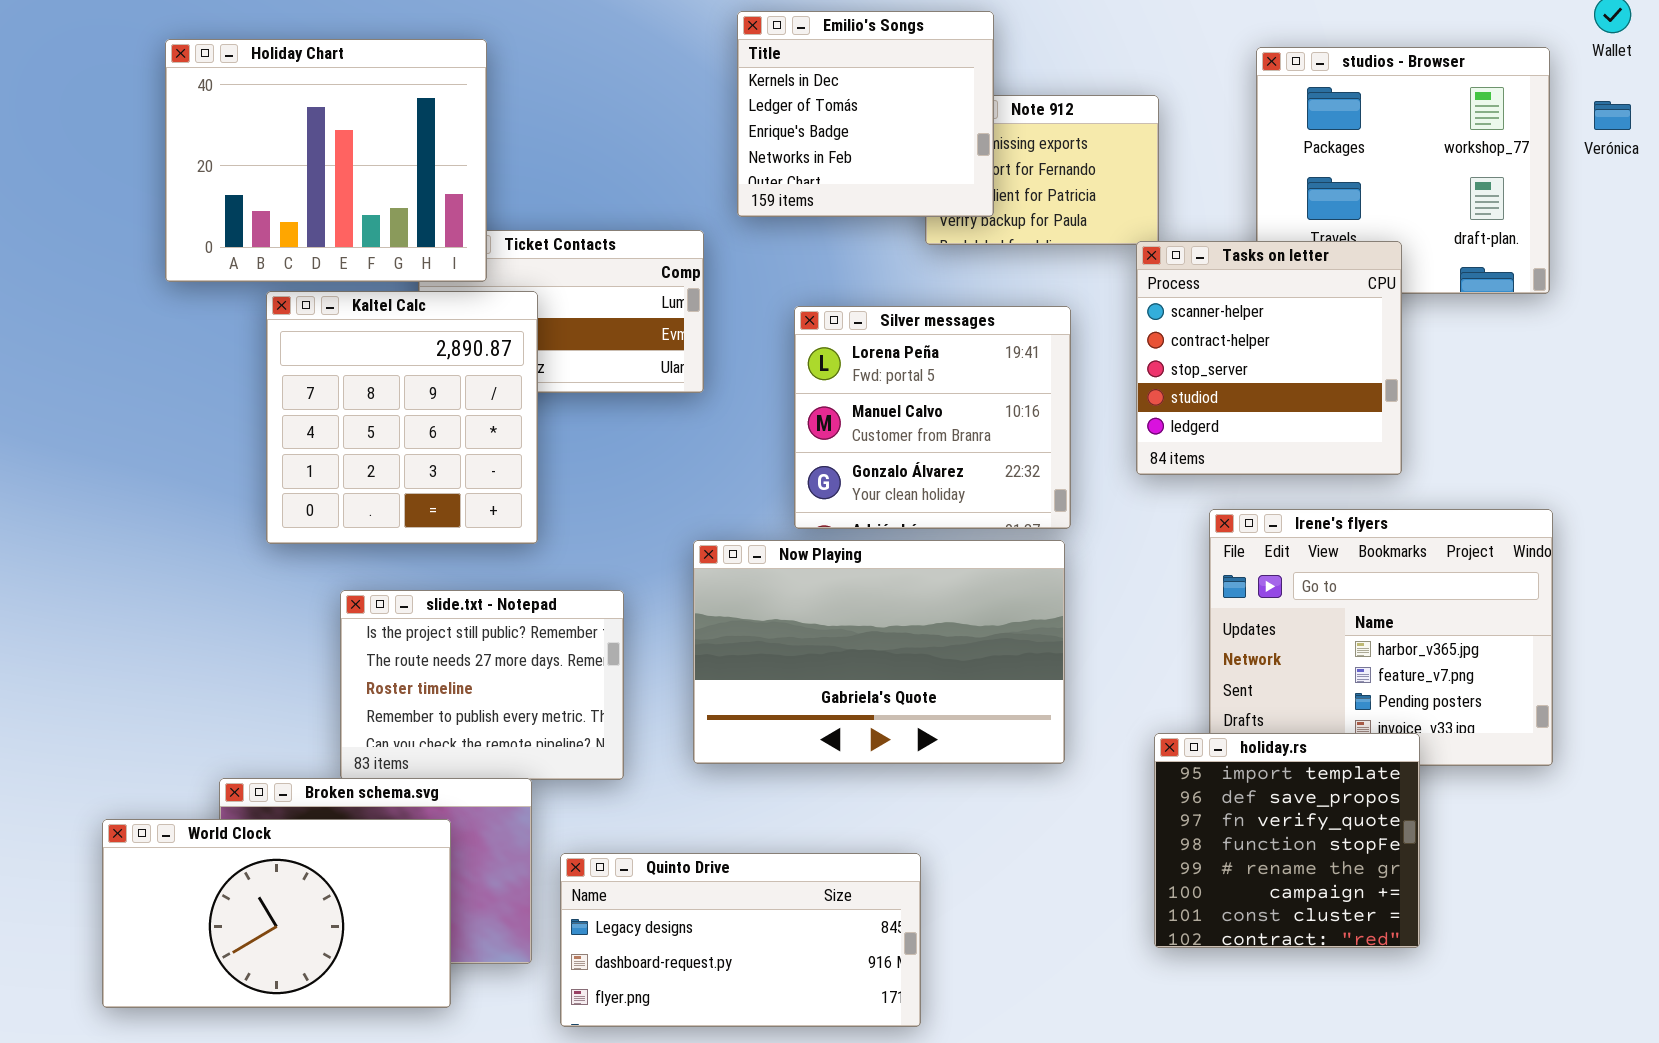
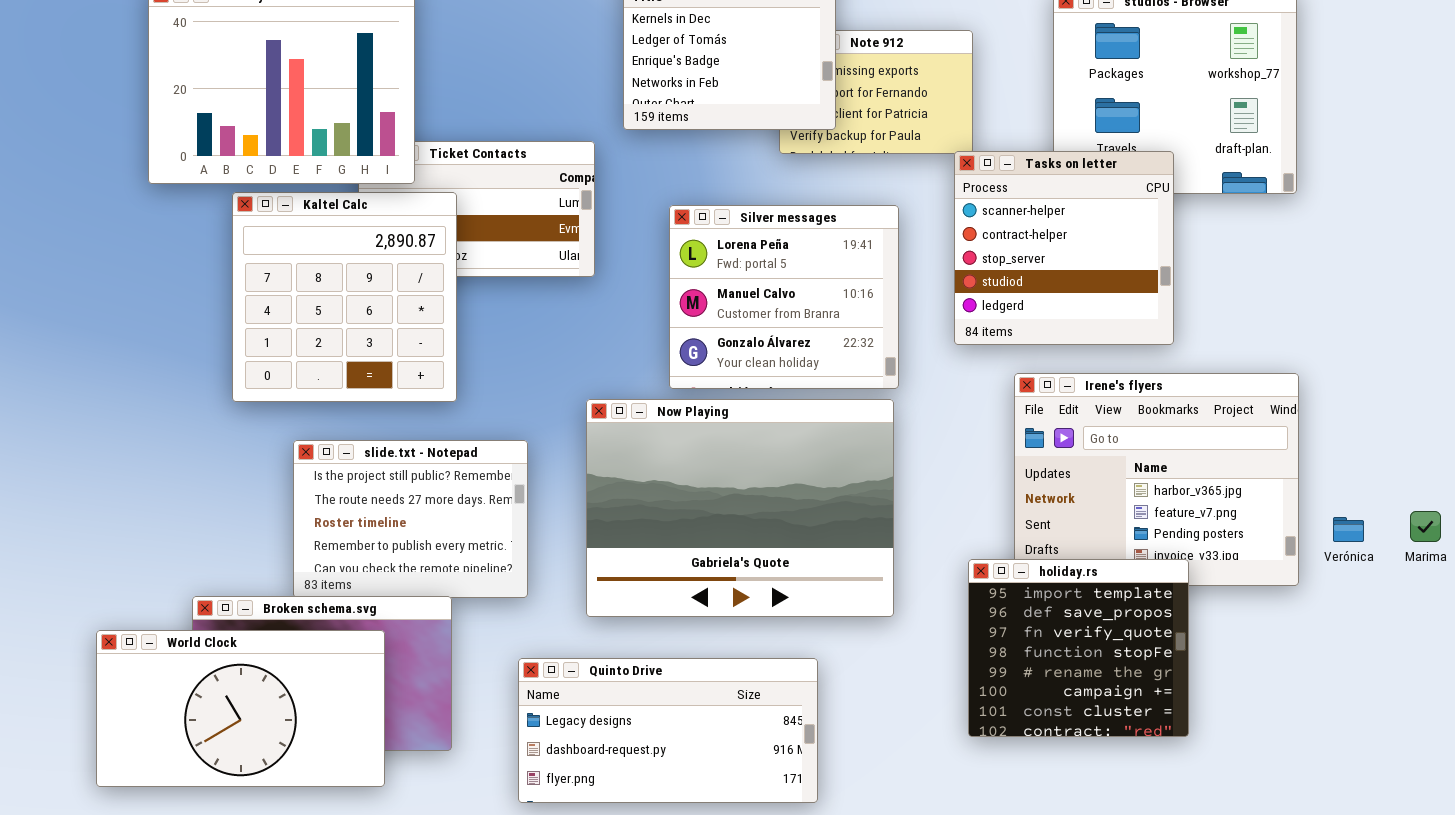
Verónica: [1594,101,1631,130] -> [1333,517,1364,542], moved
Now Playing: [693,540,1065,764] -> [586,399,894,617], resized
Quinto Drive: [560,853,921,1027] -> [518,658,818,803], moved

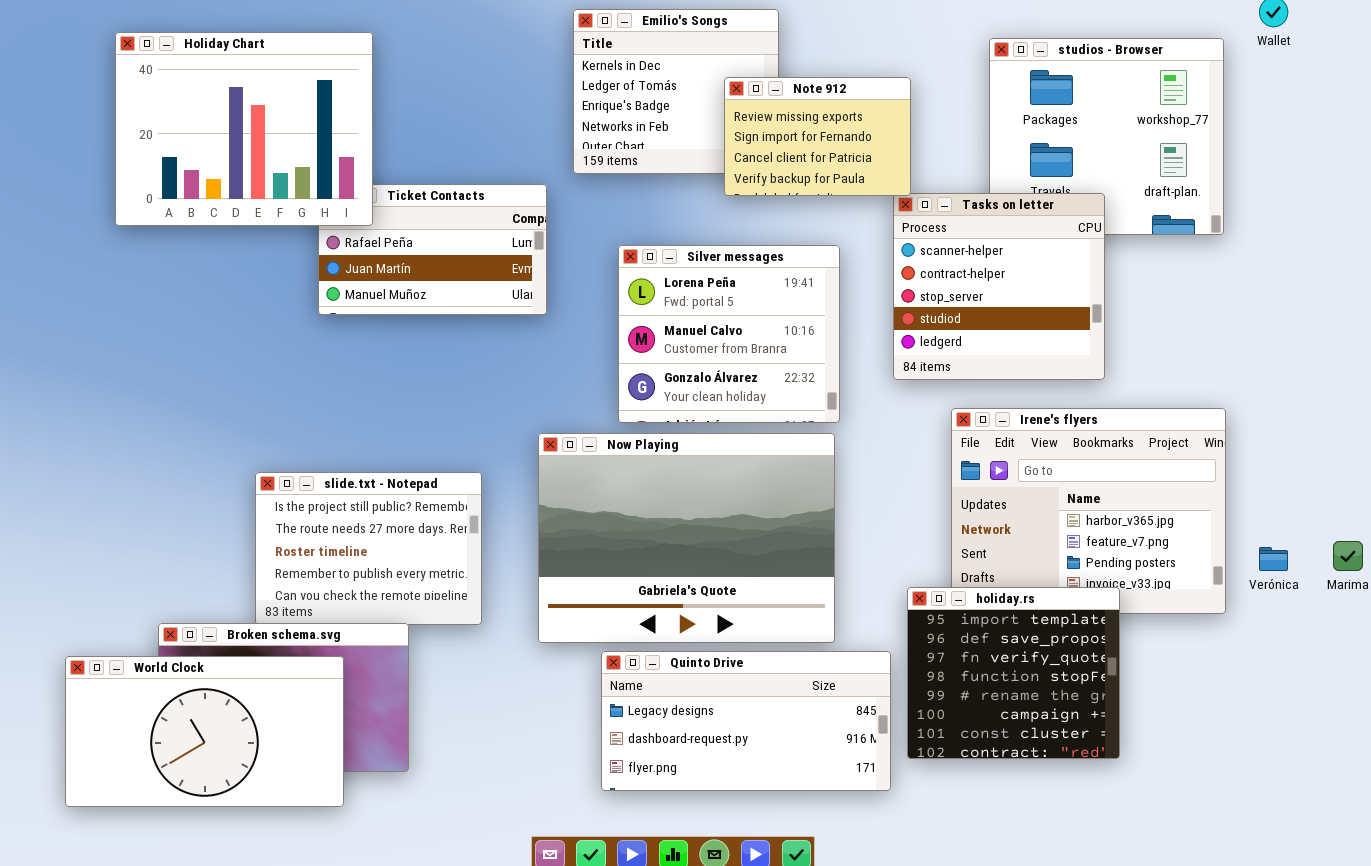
Note 912: [779,30,973,154] -> [724,77,911,196], raised
Kaltel Calc: [232,192,457,402] -> none, closed
Quinto Drive: [518,658,818,803] -> [601,651,891,791], moved

